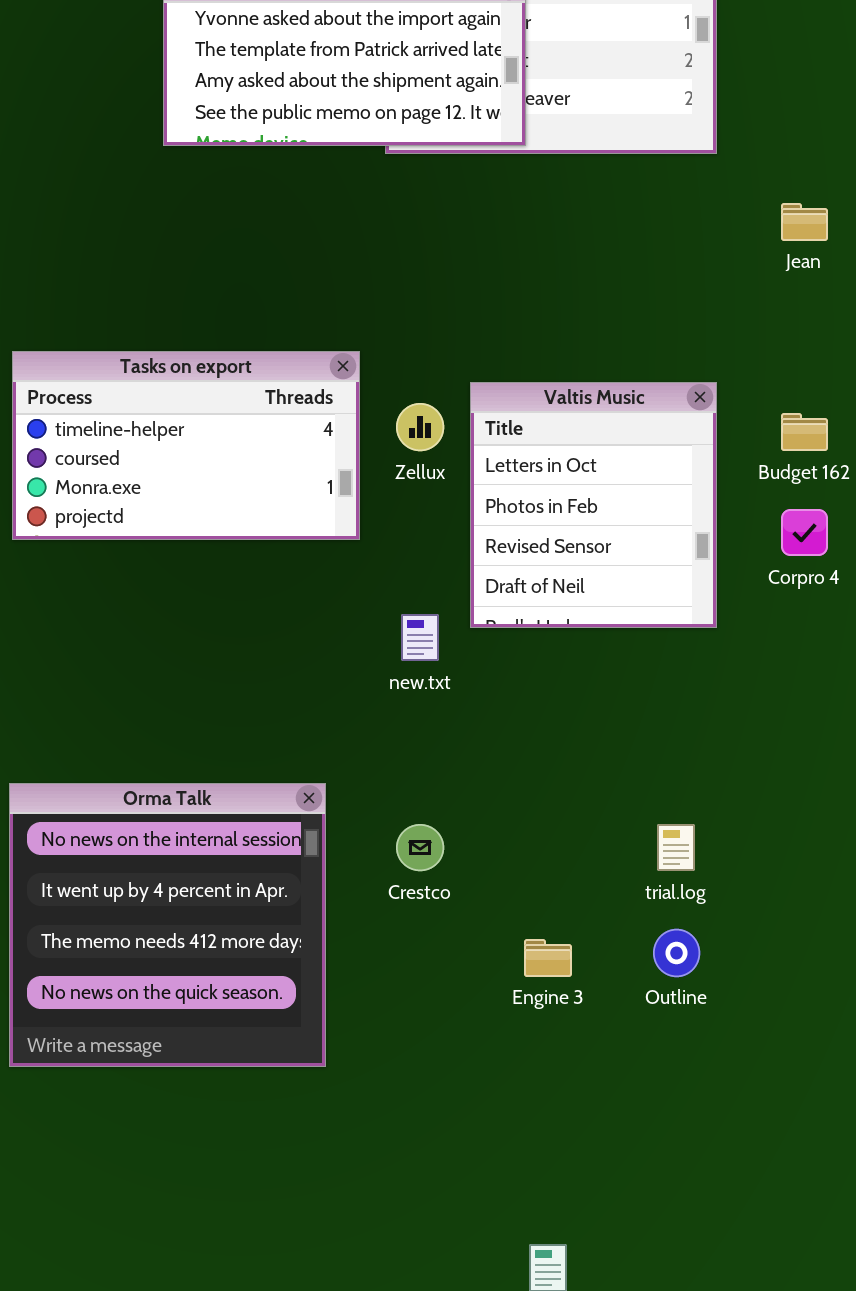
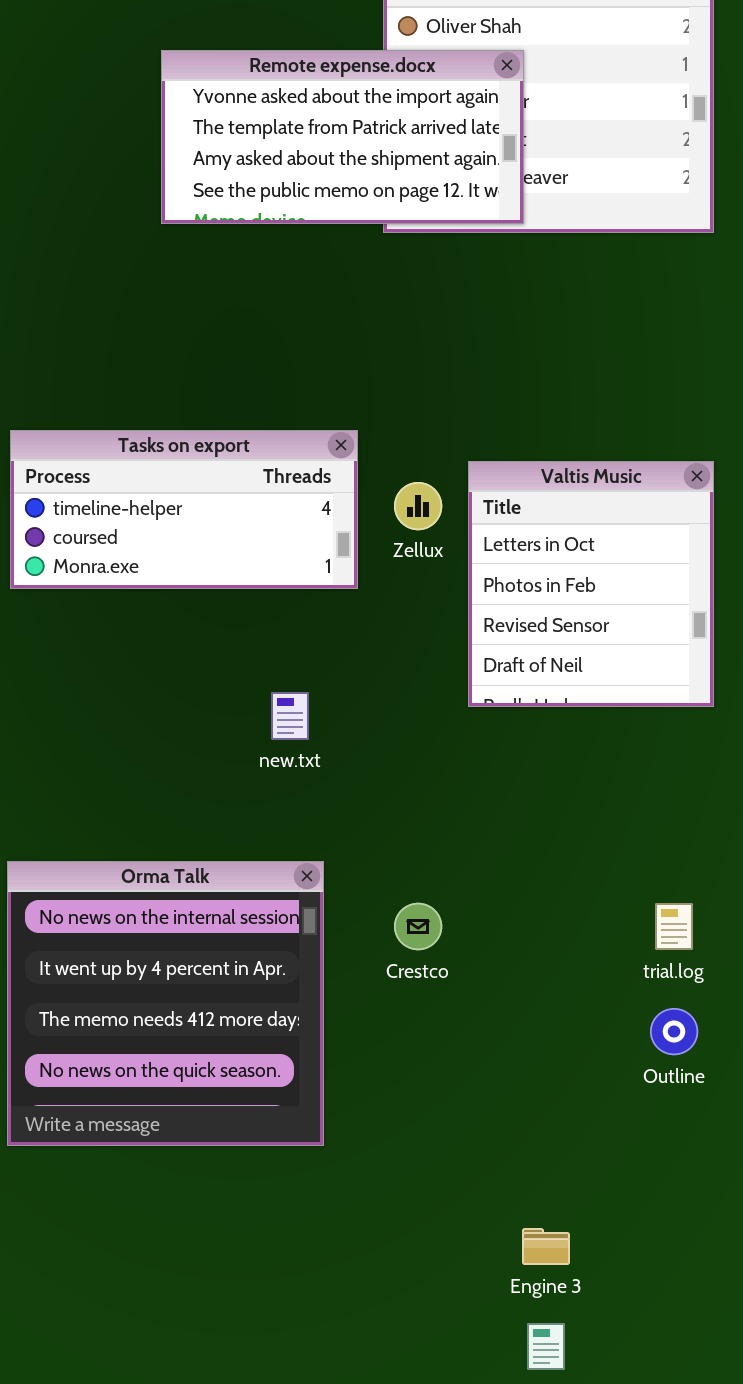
Tasks on export: [12,351,360,540] -> [10,430,358,589], resized
new.txt: [401,614,439,661] -> [271,692,309,740], moved
Engine 3: [524,939,572,977] -> [522,1228,570,1265], moved

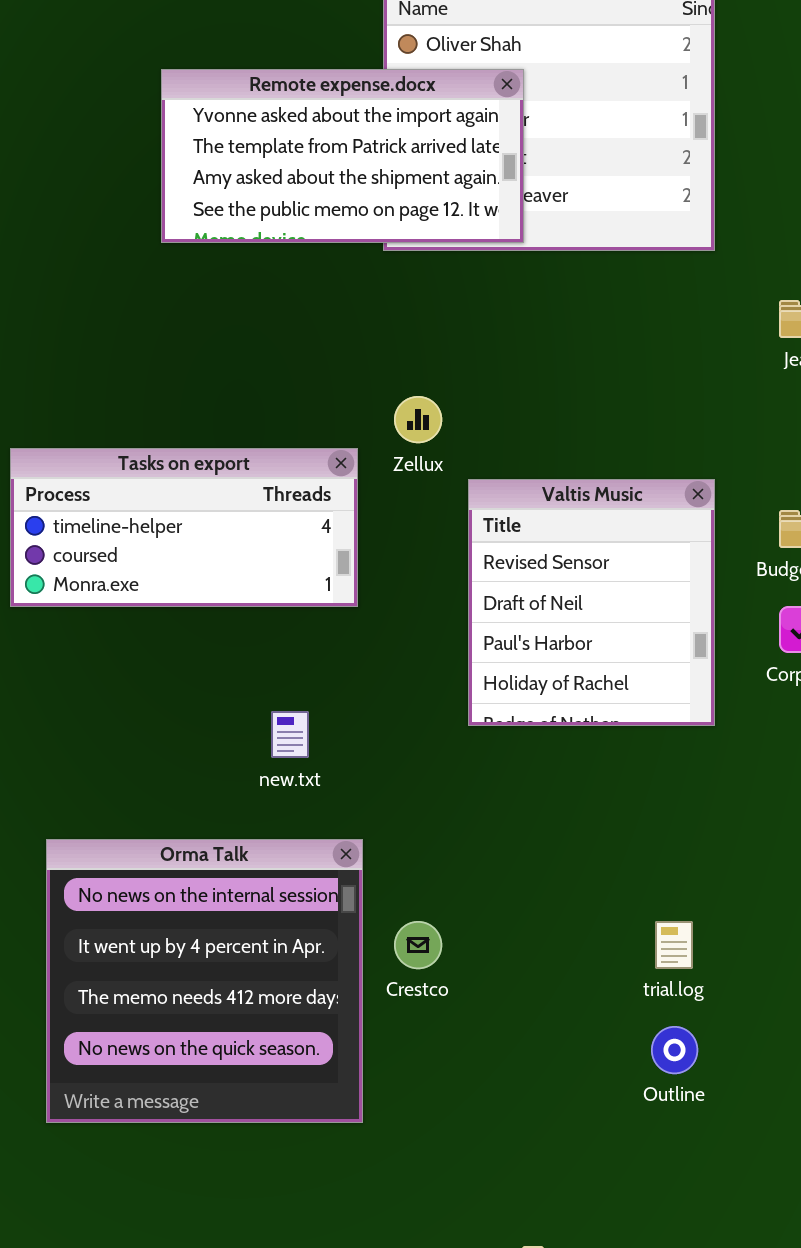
Valtis Music: [468,461,714,707] -> [468,479,715,726], scrolled down 2 rows
Zellux: [394,482,442,530] -> [394,396,442,443], moved
Orma Talk: [7,861,324,1146] -> [46,839,363,1123], moved

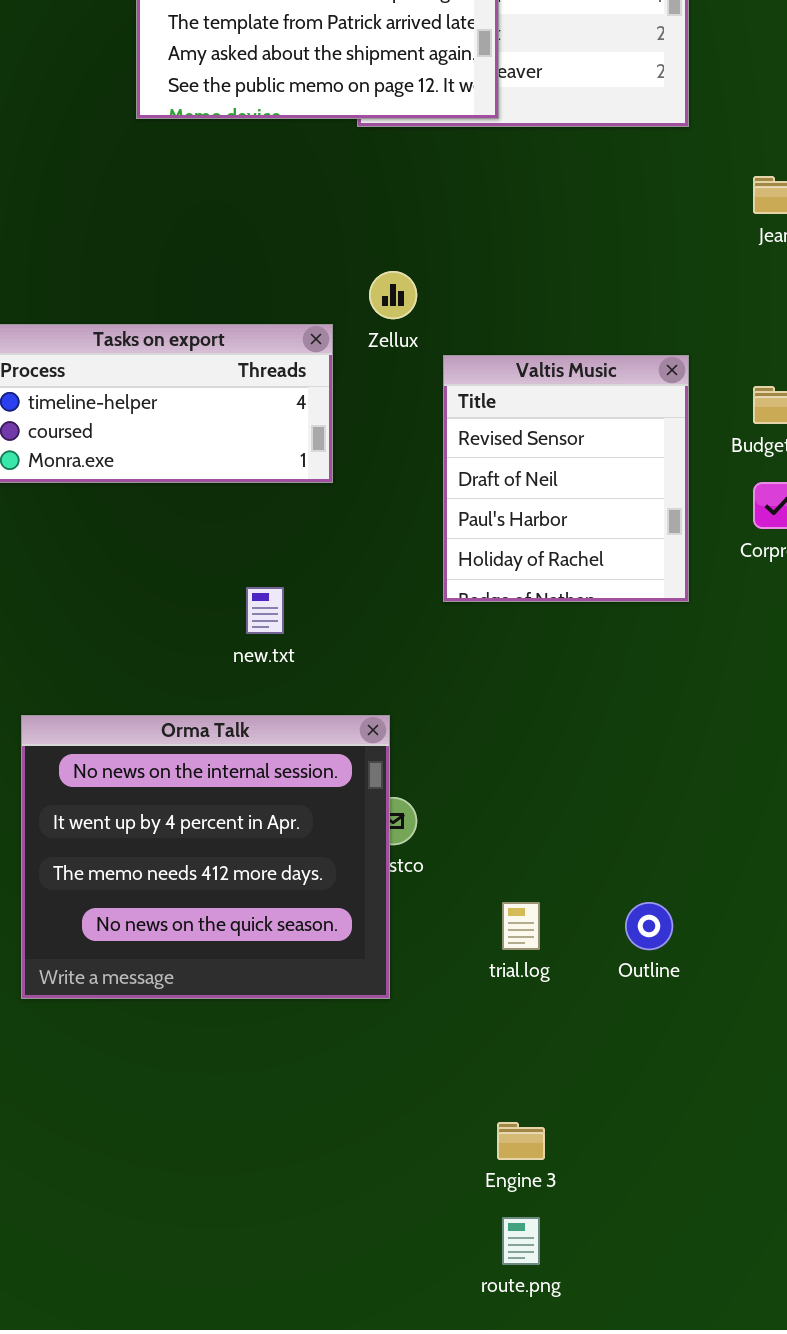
Orma Talk: [46,839,363,1123] -> [21,715,390,999], resized
trial.log: [655,921,693,969] -> [502,902,540,950], moved

